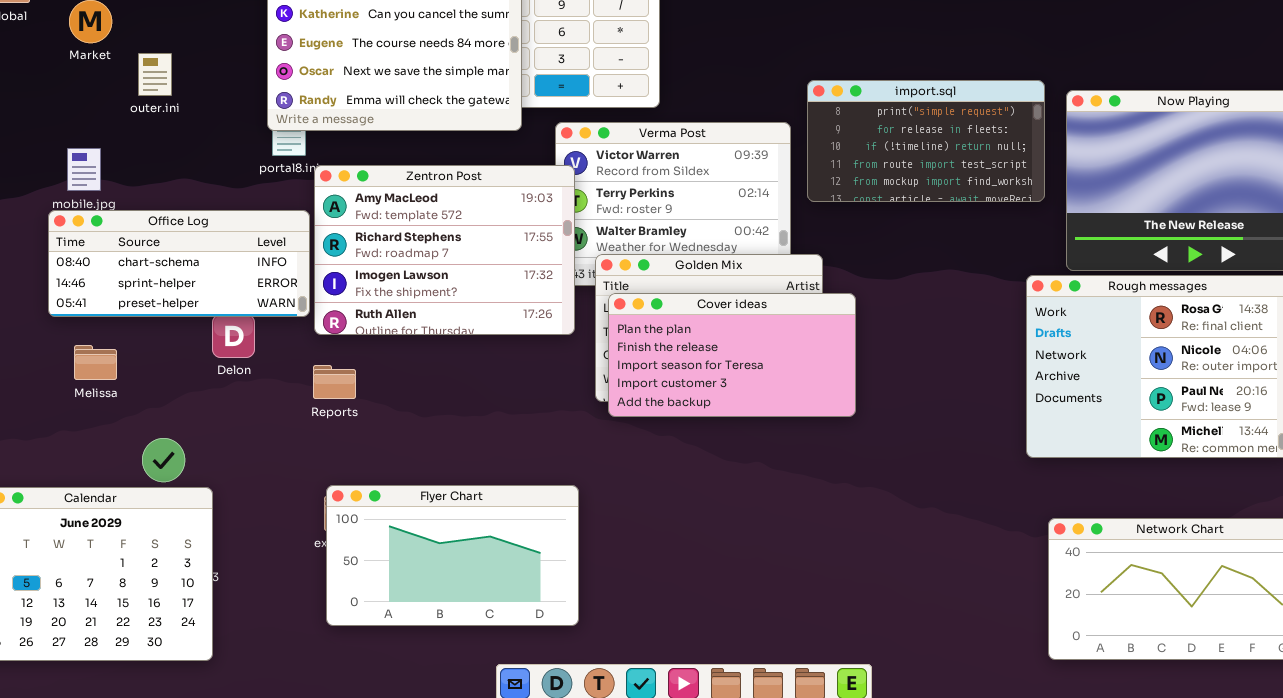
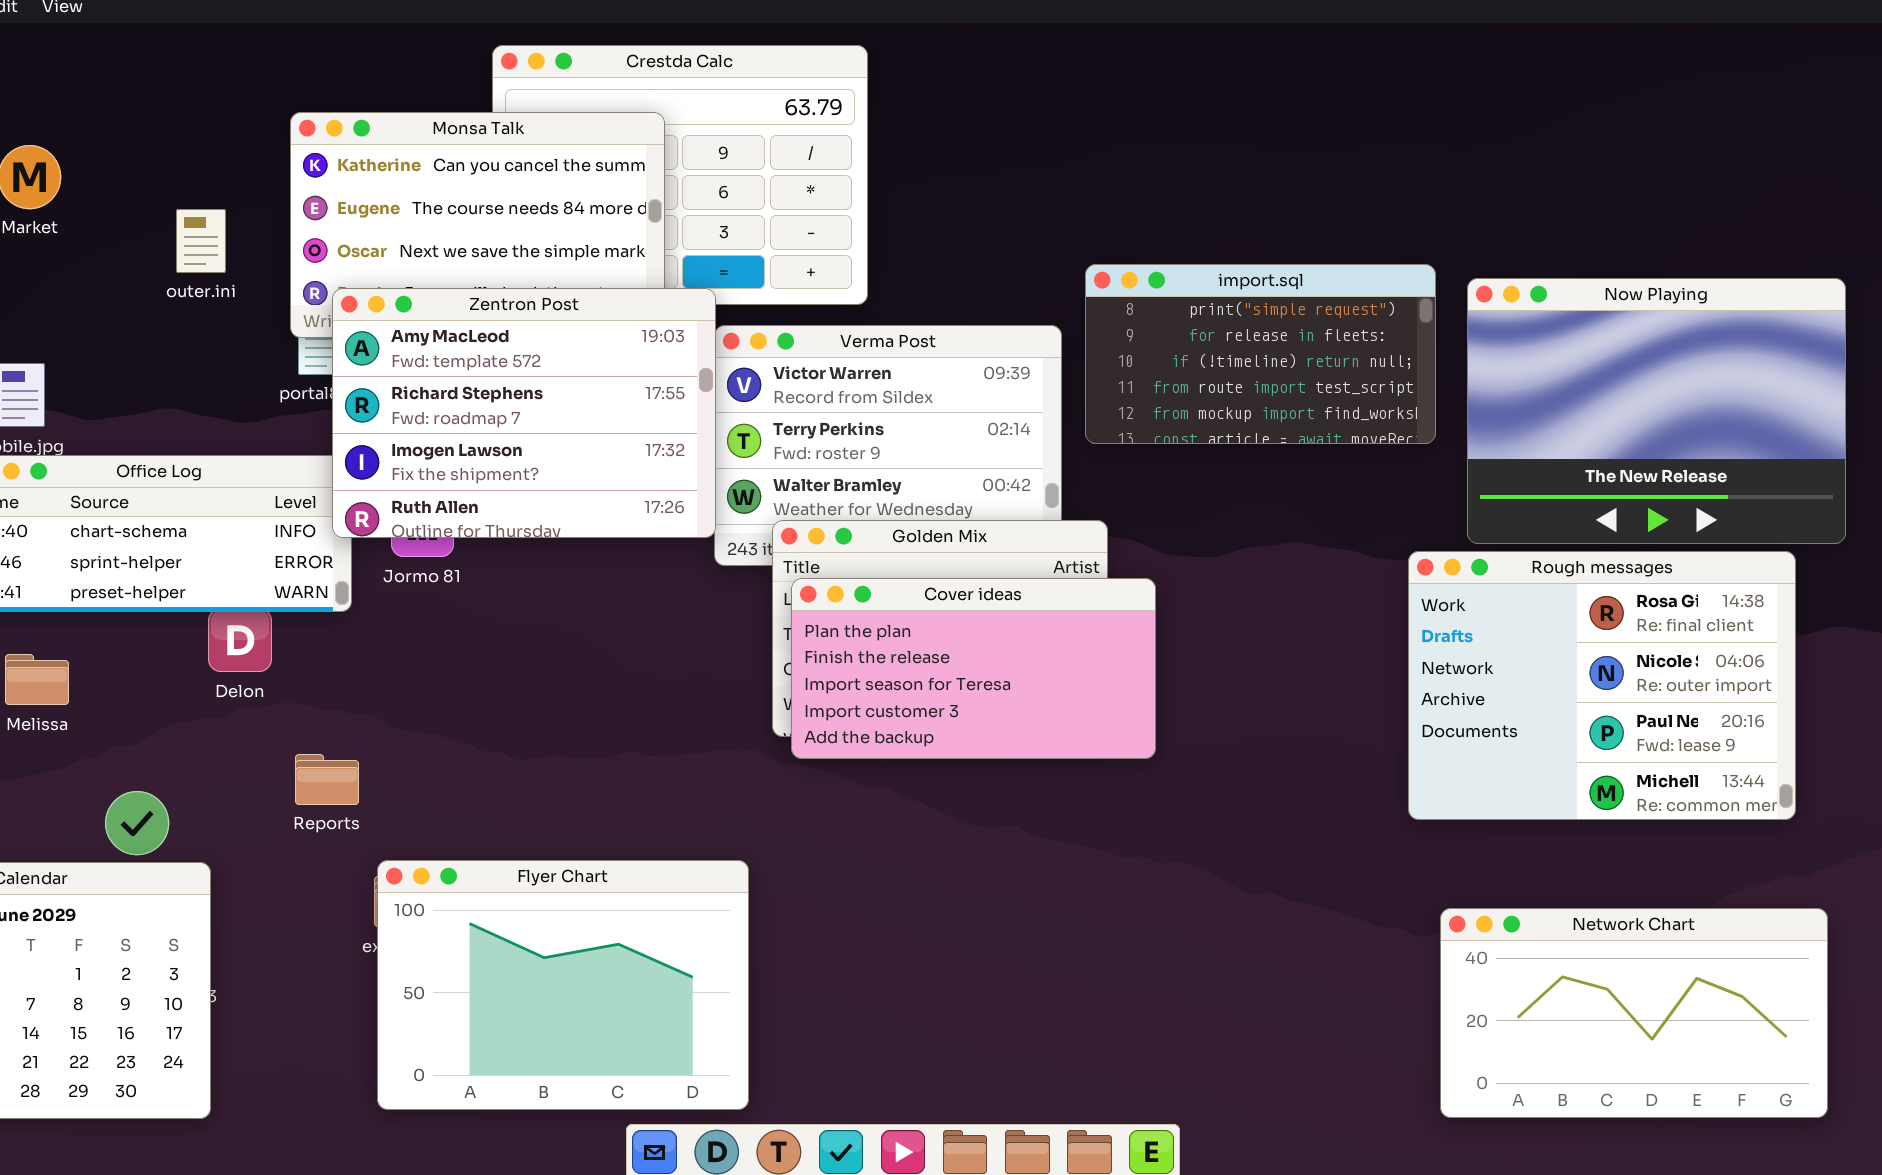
outer.ini: [138,53,172,96] -> [176,209,226,273], moved
Zentron Post: [314,165,575,335] -> [332,288,716,538], moved
Reports: [313,365,356,399] -> [295,754,359,805], moved
Flyer Chart: [326,485,579,626] -> [377,860,749,1110], resized

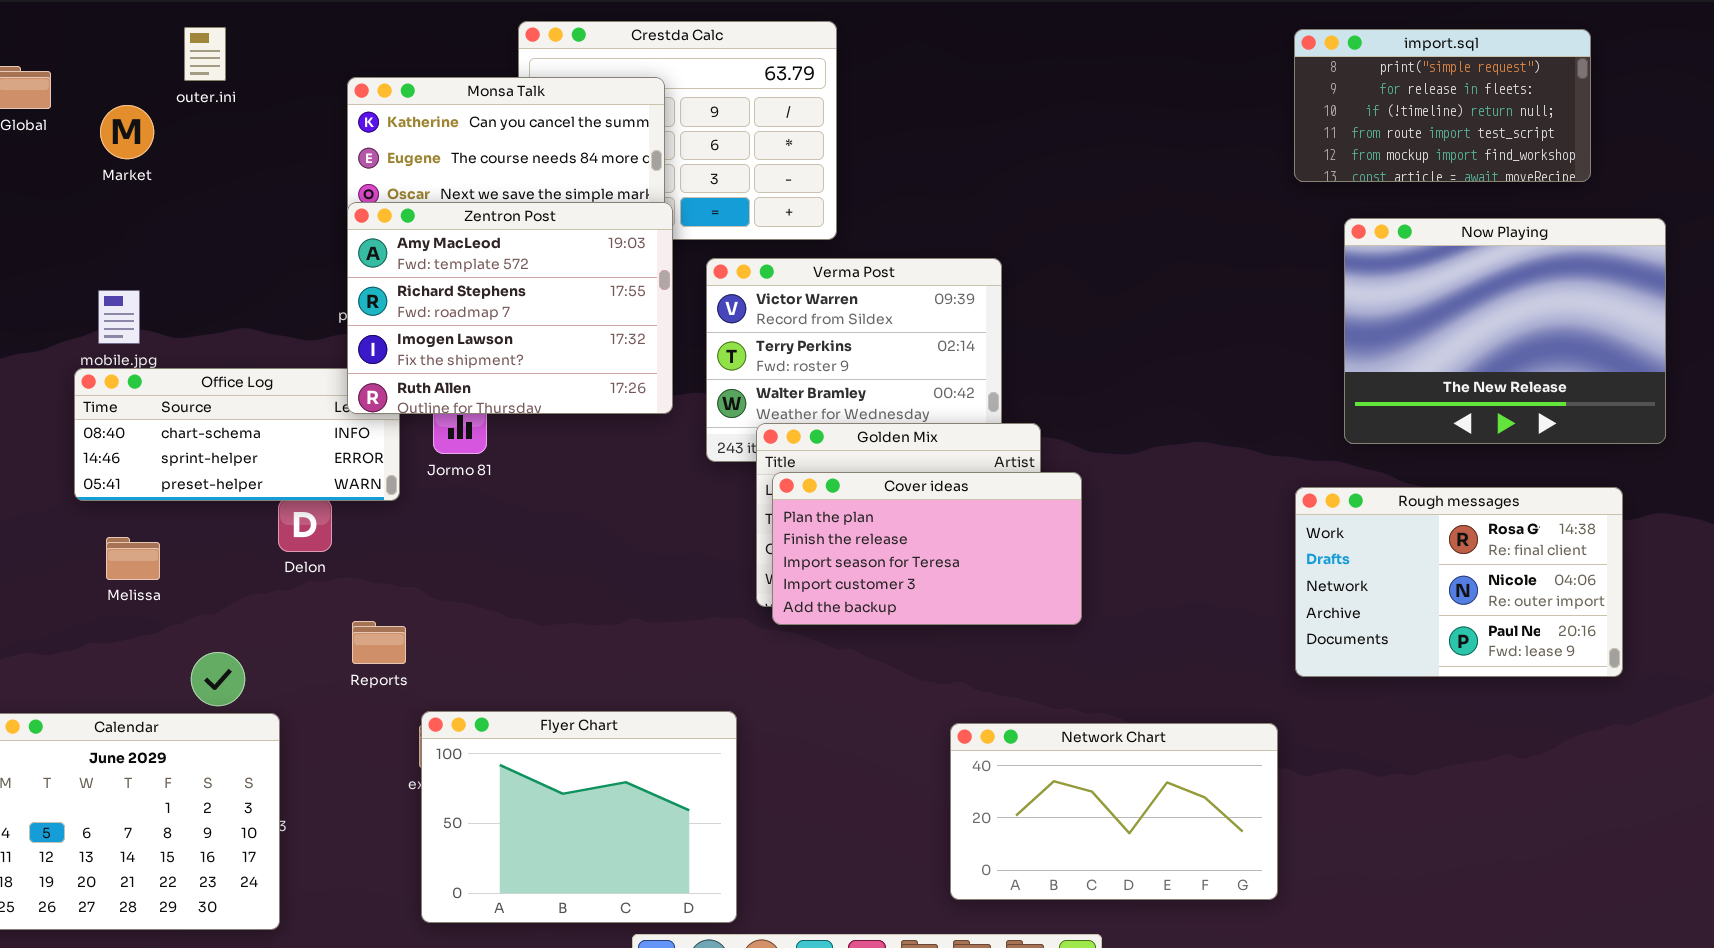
outer.ini: [176,209,226,273] -> [184,27,226,81], moved
import.sql: [1085,264,1436,444] -> [1294,29,1591,182], moved
Zentron Post: [332,288,716,538] -> [347,202,673,414], moved
Rough messages: [1408,551,1796,820] -> [1295,487,1623,677], resized
Network Chart: [1440,908,1828,1118] -> [950,723,1278,900], moved

